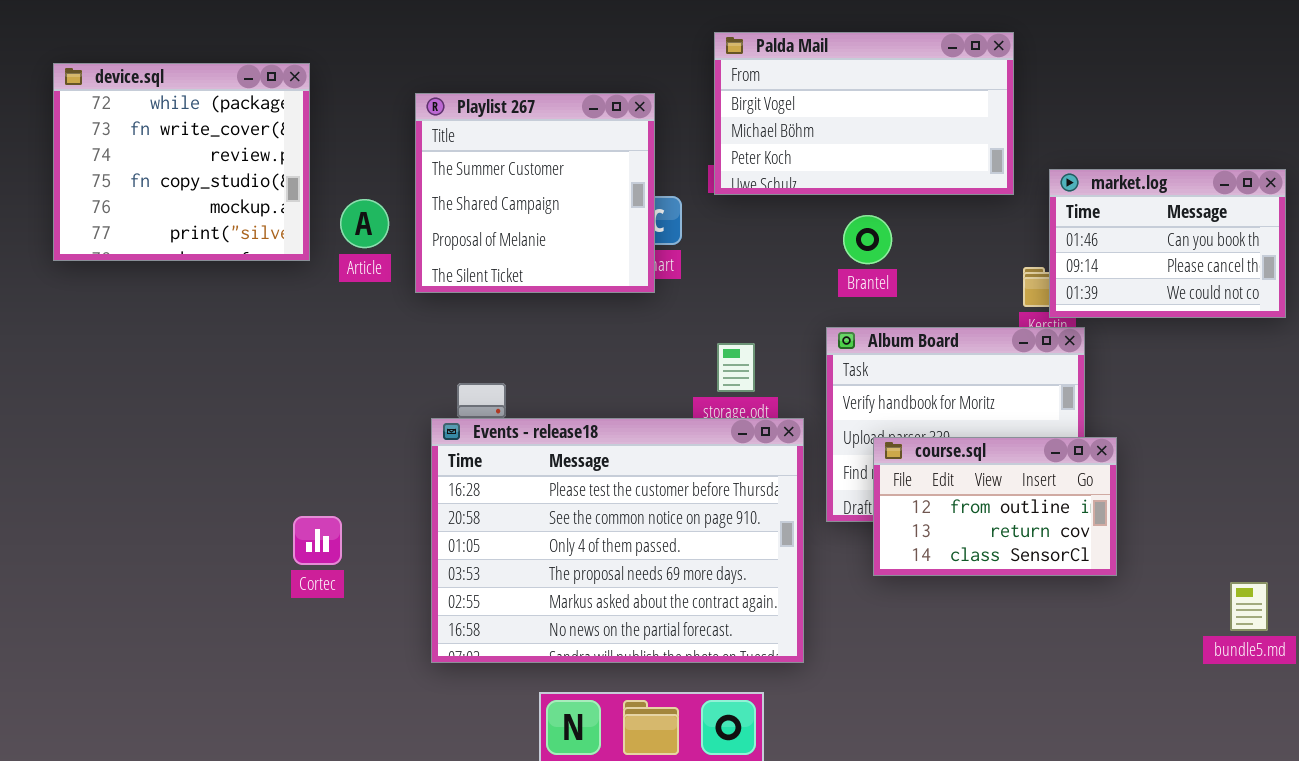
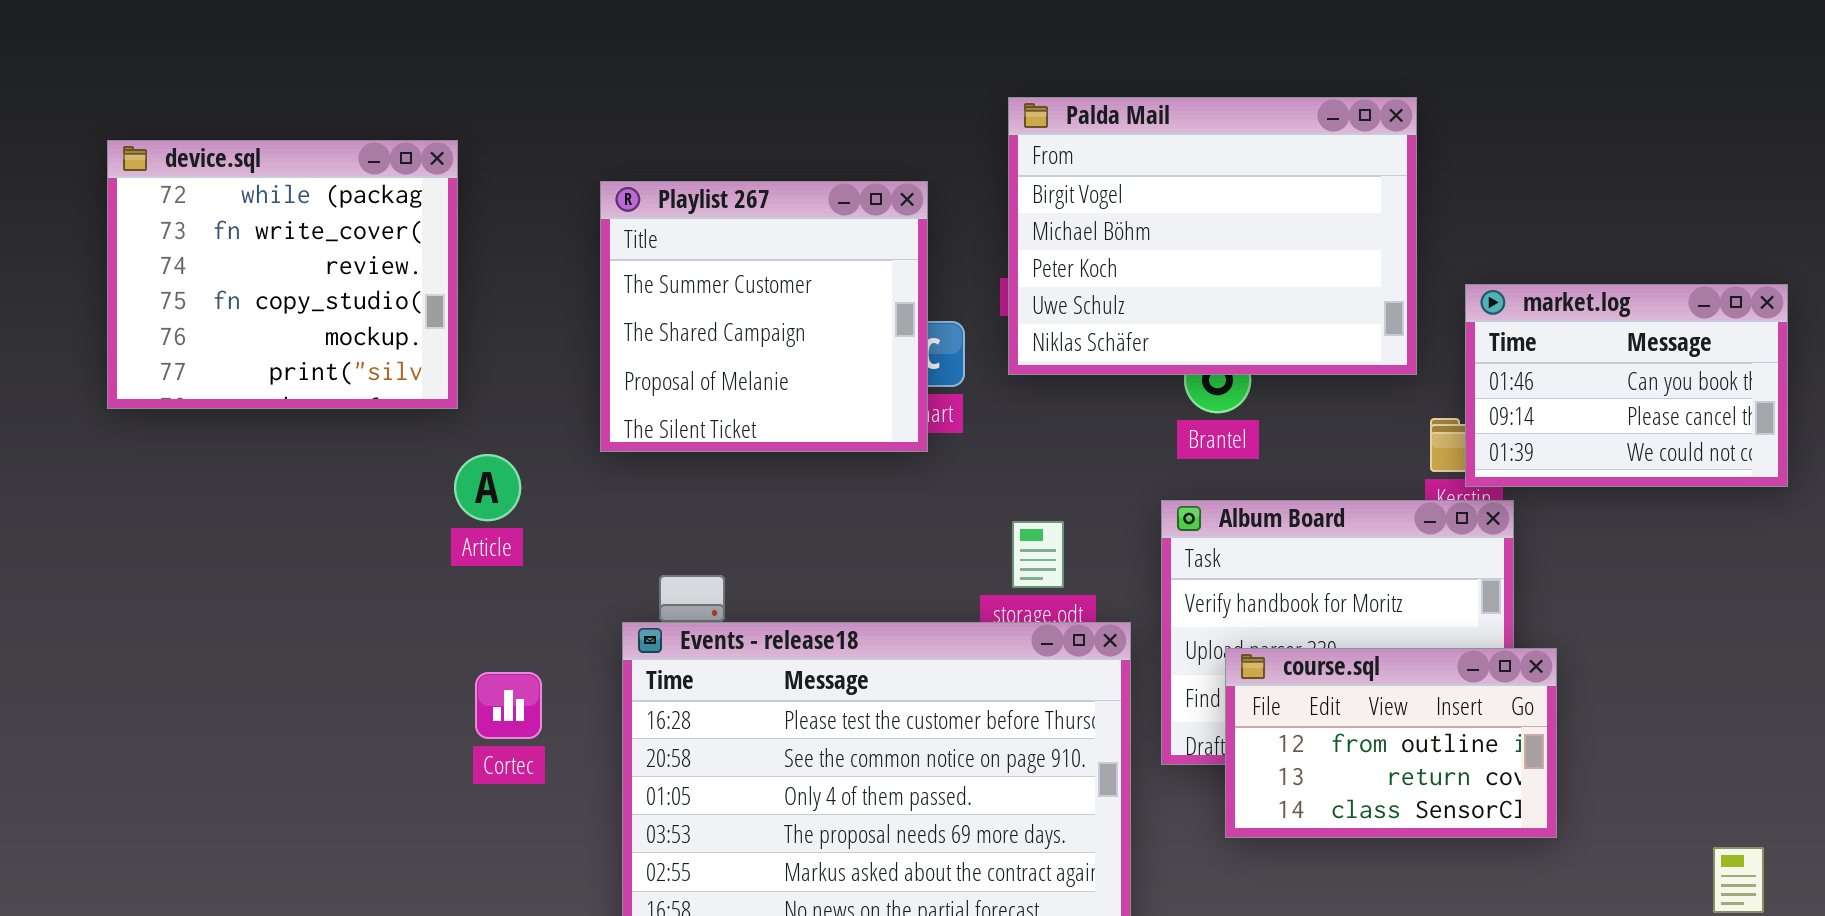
Palda Mail: [714,32,1014,195] -> [1008,97,1417,375], resized
Article: [340,199,389,248] -> [454,454,521,521], moved
Cortec: [293,516,342,565] -> [475,672,542,739], moved

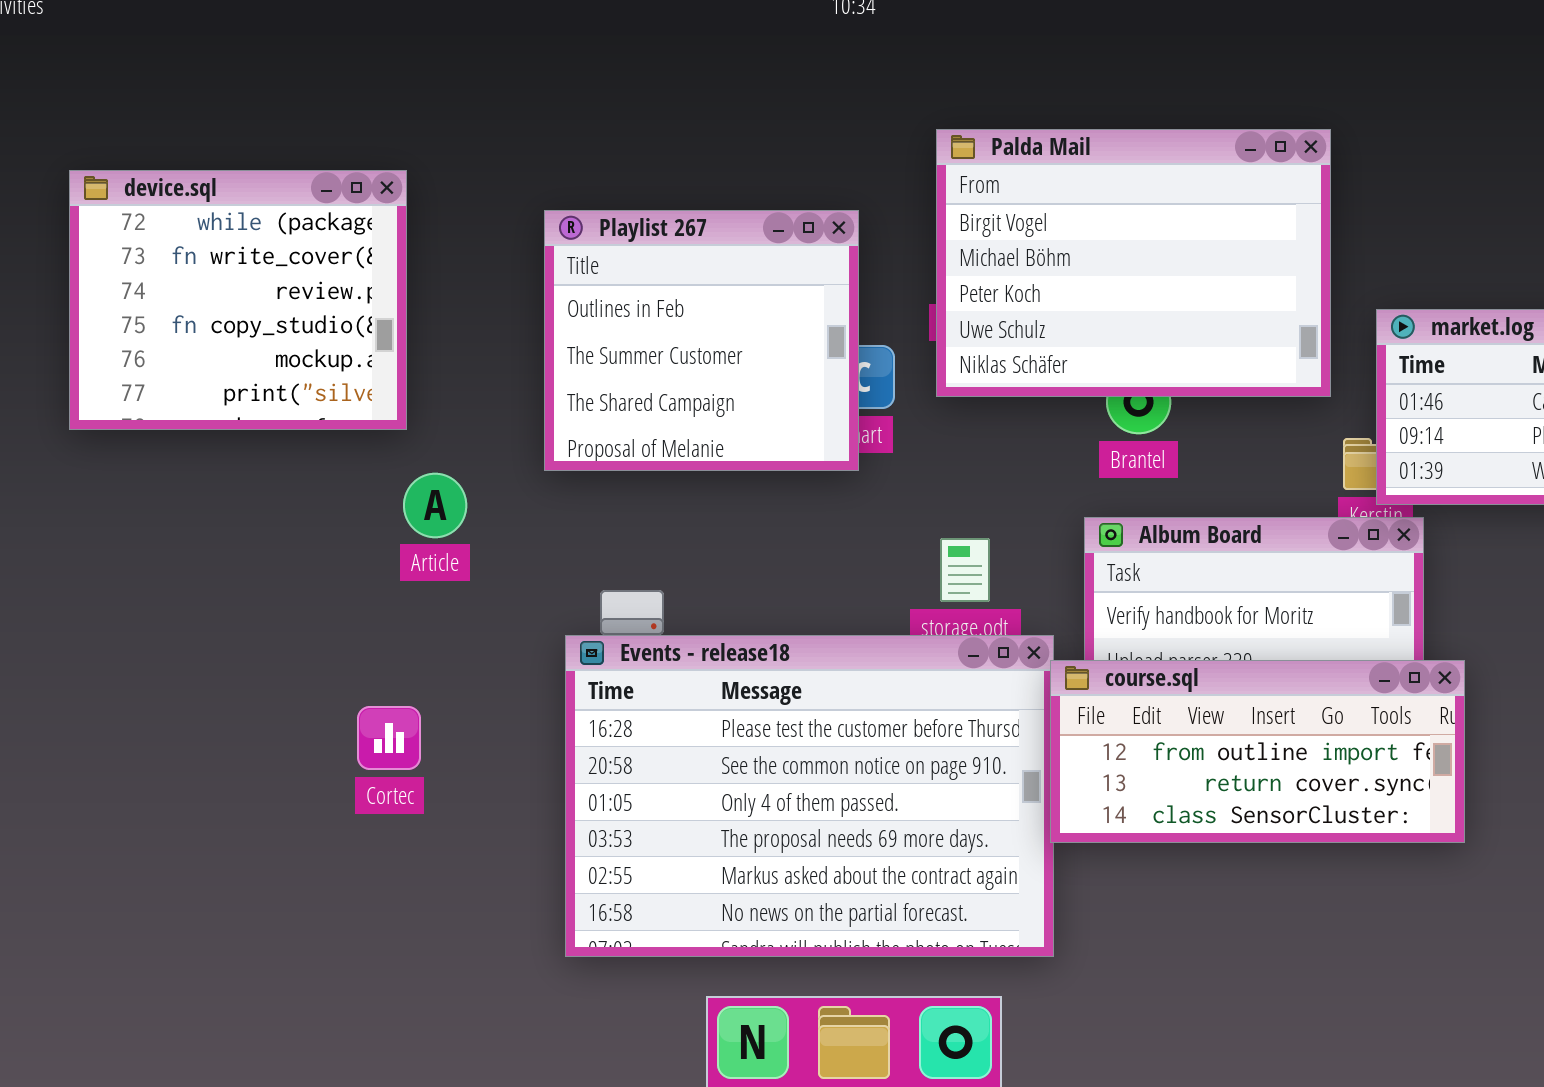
Playlist 267: [600,181,928,452] -> [544,210,859,471], scrolled up 1 row
course.sql: [1225,648,1557,838] -> [1050,660,1465,843], resized
Cortec: [475,672,542,739] -> [357,706,421,770], moved

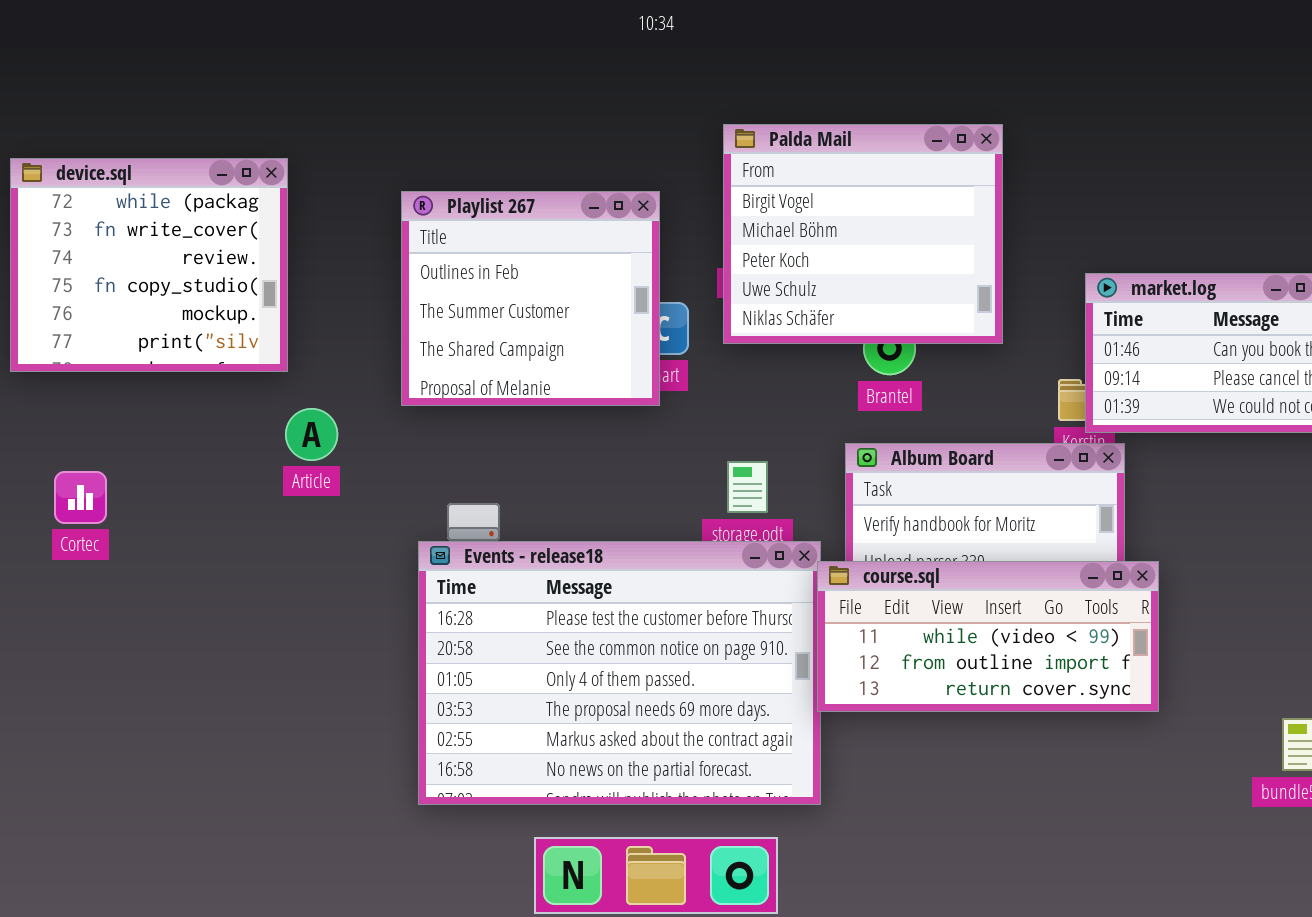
Palda Mail: [936,129,1331,397] -> [723,124,1003,344], resized
course.sql: [1050,660,1465,843] -> [817,561,1159,712], scrolled up 1 row
Cortec: [357,706,421,770] -> [54,471,107,524], moved

